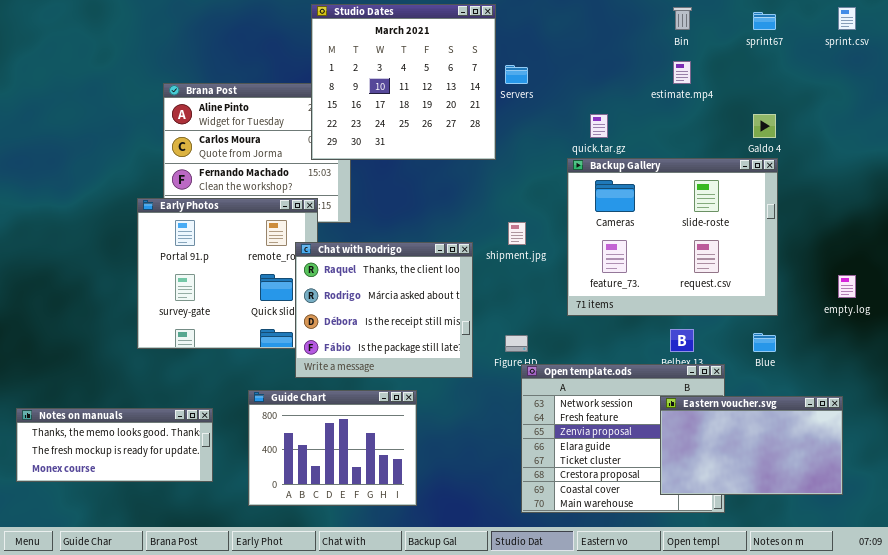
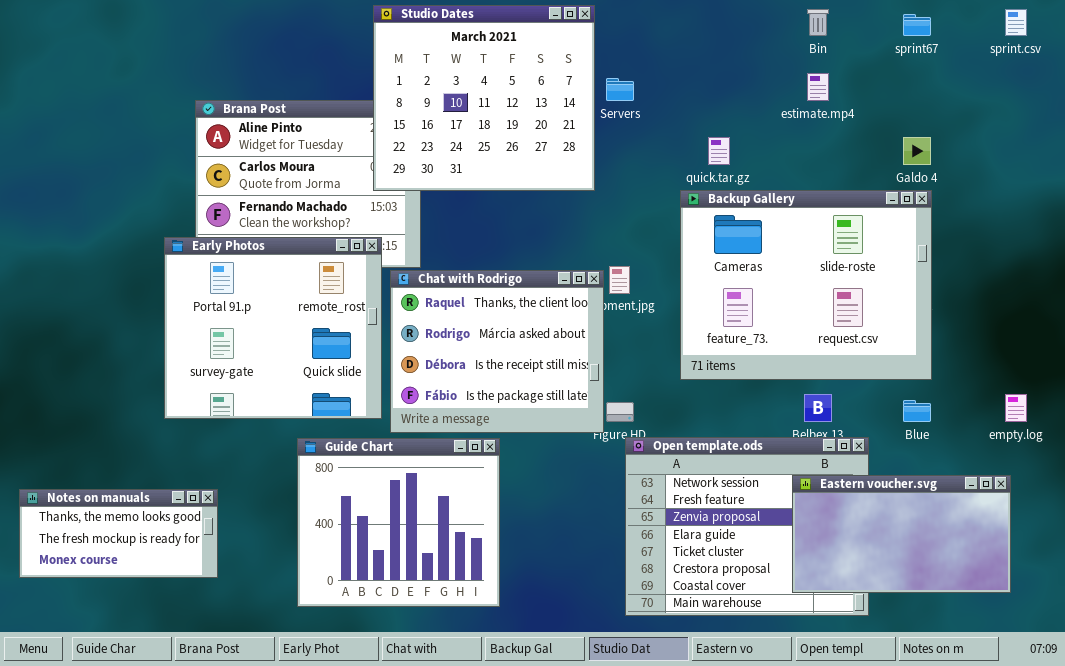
Chat with Rodrigo: [295,242,473,378] -> [390,270,604,433], moved
empty.log: [838,275,856,298] -> [1005,394,1027,422], moved
Guide Chart: [248,390,417,506] -> [297,438,500,607], resized
Notes on manuals: [16,408,213,482] -> [19,489,218,578], resized

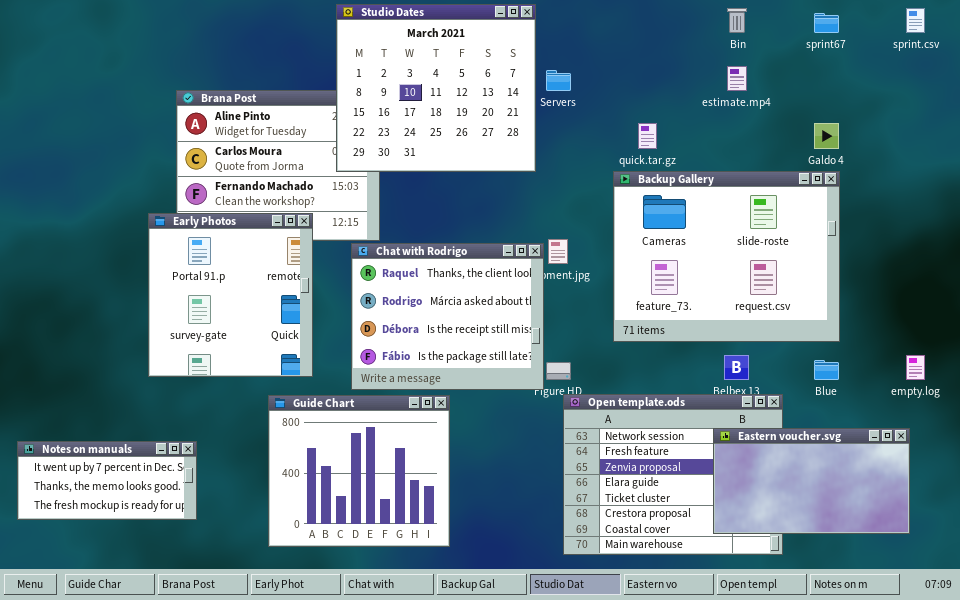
Early Photos: [164,237,382,419] -> [148,213,313,377], resized
Notes on manuals: [19,489,218,578] -> [17,441,197,520], scrolled up 1 row

